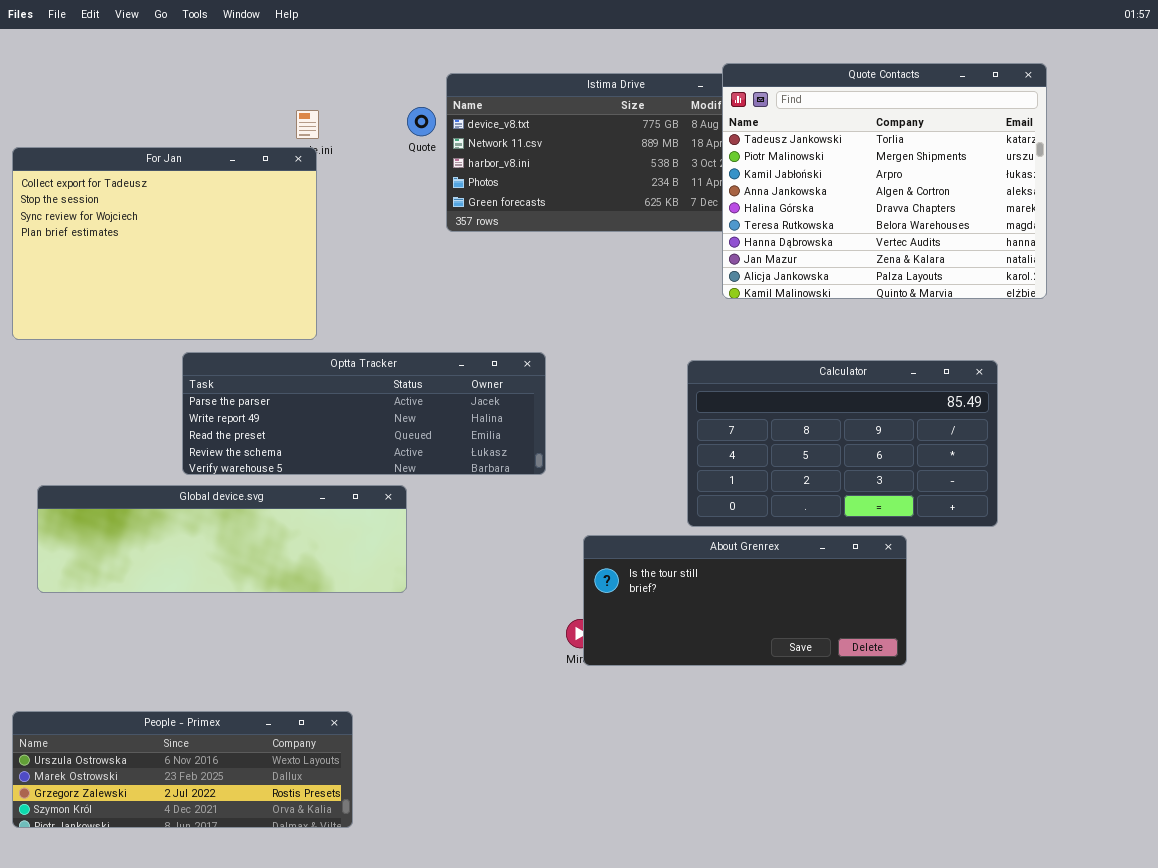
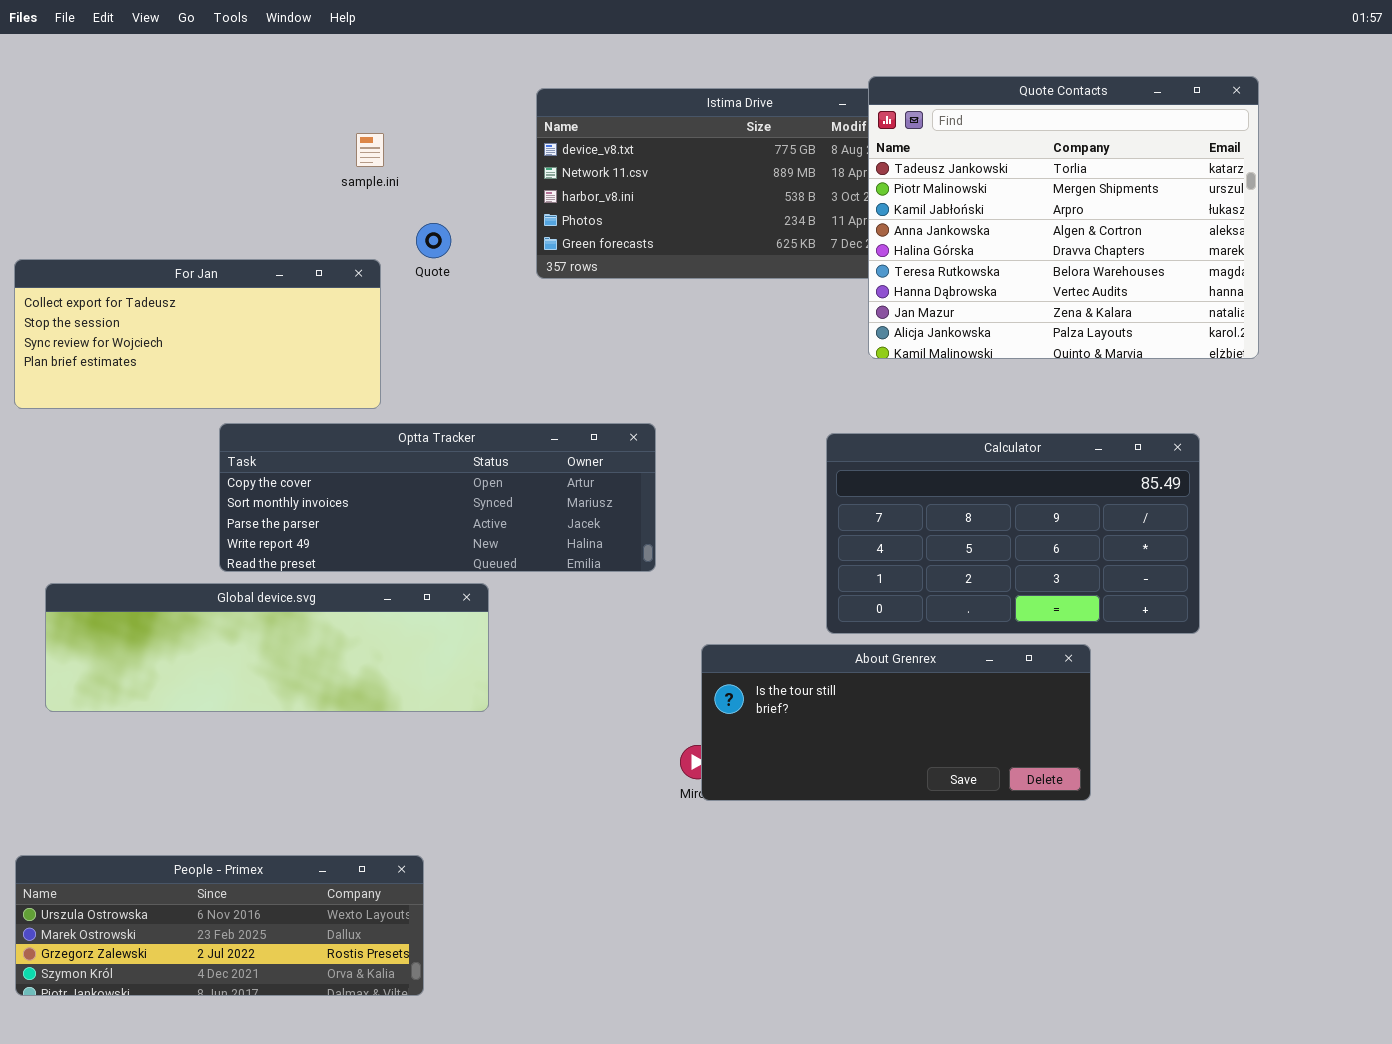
Quote: [407,107,436,136] -> [416,223,451,258], moved
For Jan: [12,147,317,340] -> [14,259,381,409], resized
Optta Tracker: [182,352,546,475] -> [219,423,656,572], scrolled up 2 rows

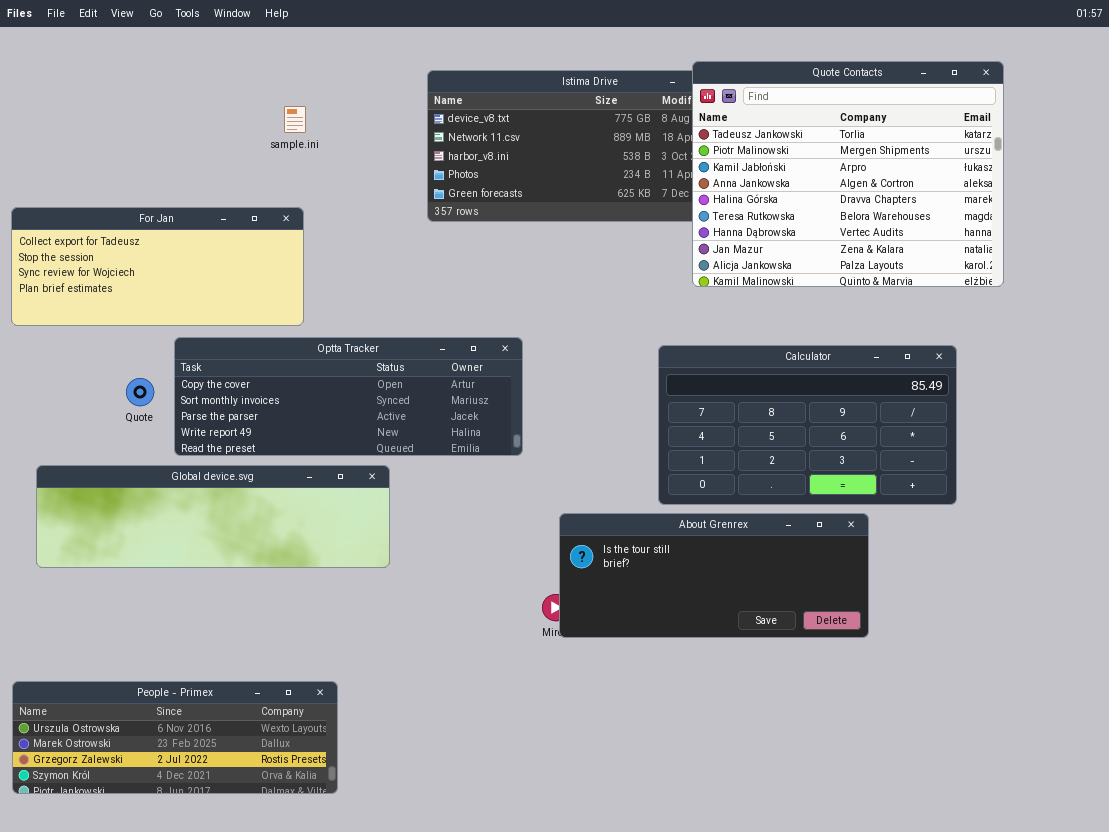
Quote: [416,223,451,258] -> [126,378,154,406], moved

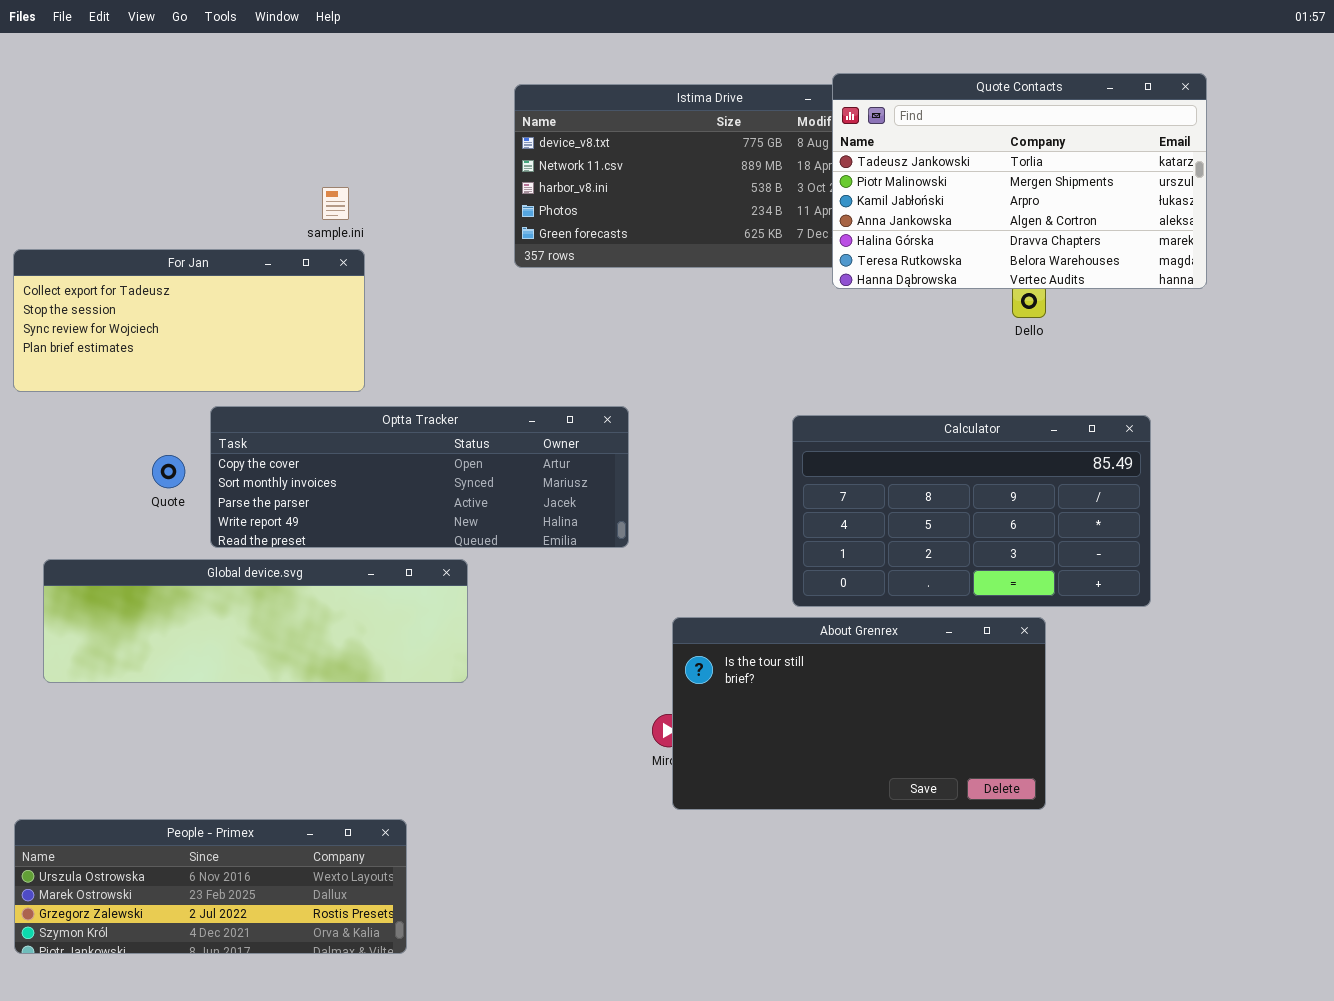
Quote Contacts: [692,61,1004,287] -> [832,73,1207,289], resized
sample.ini: [284,106,306,133] -> [322,187,349,220], moved
About Grenrex: [559,513,869,638] -> [672,617,1046,810], resized

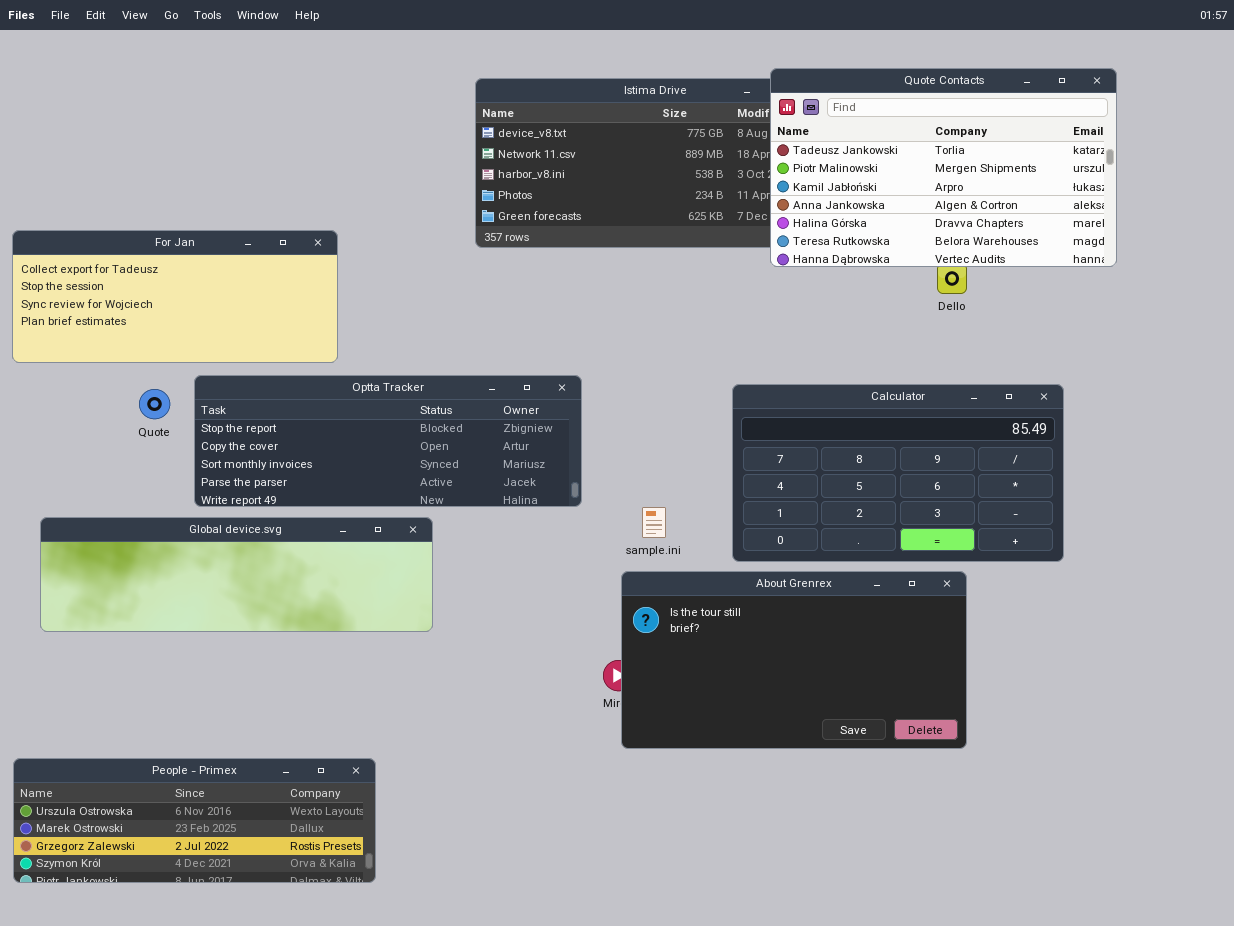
sample.ini: [322,187,349,220] -> [642,507,666,538], moved
Optta Tracker: [210,406,629,548] -> [194,375,582,507], scrolled up 1 row
Quote: [152,455,185,488] -> [139,389,170,419], moved

